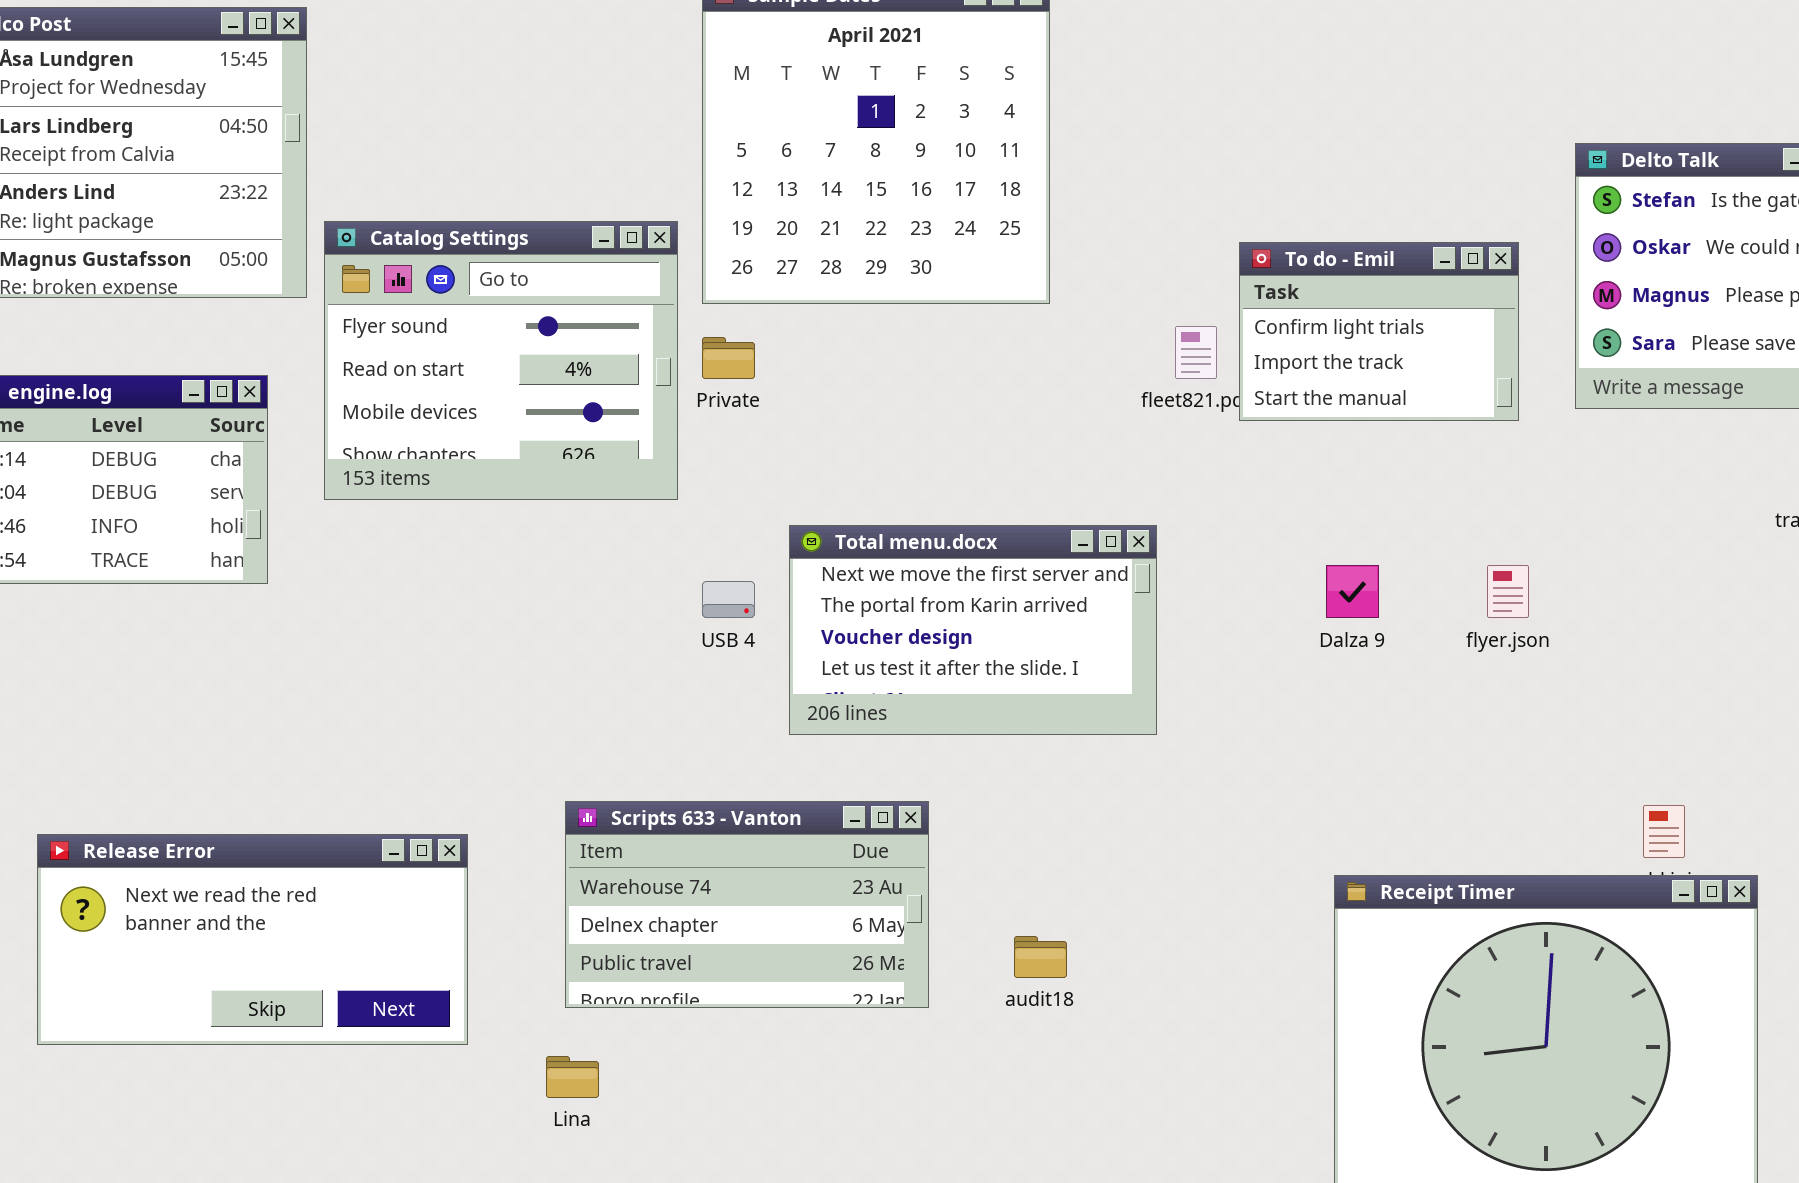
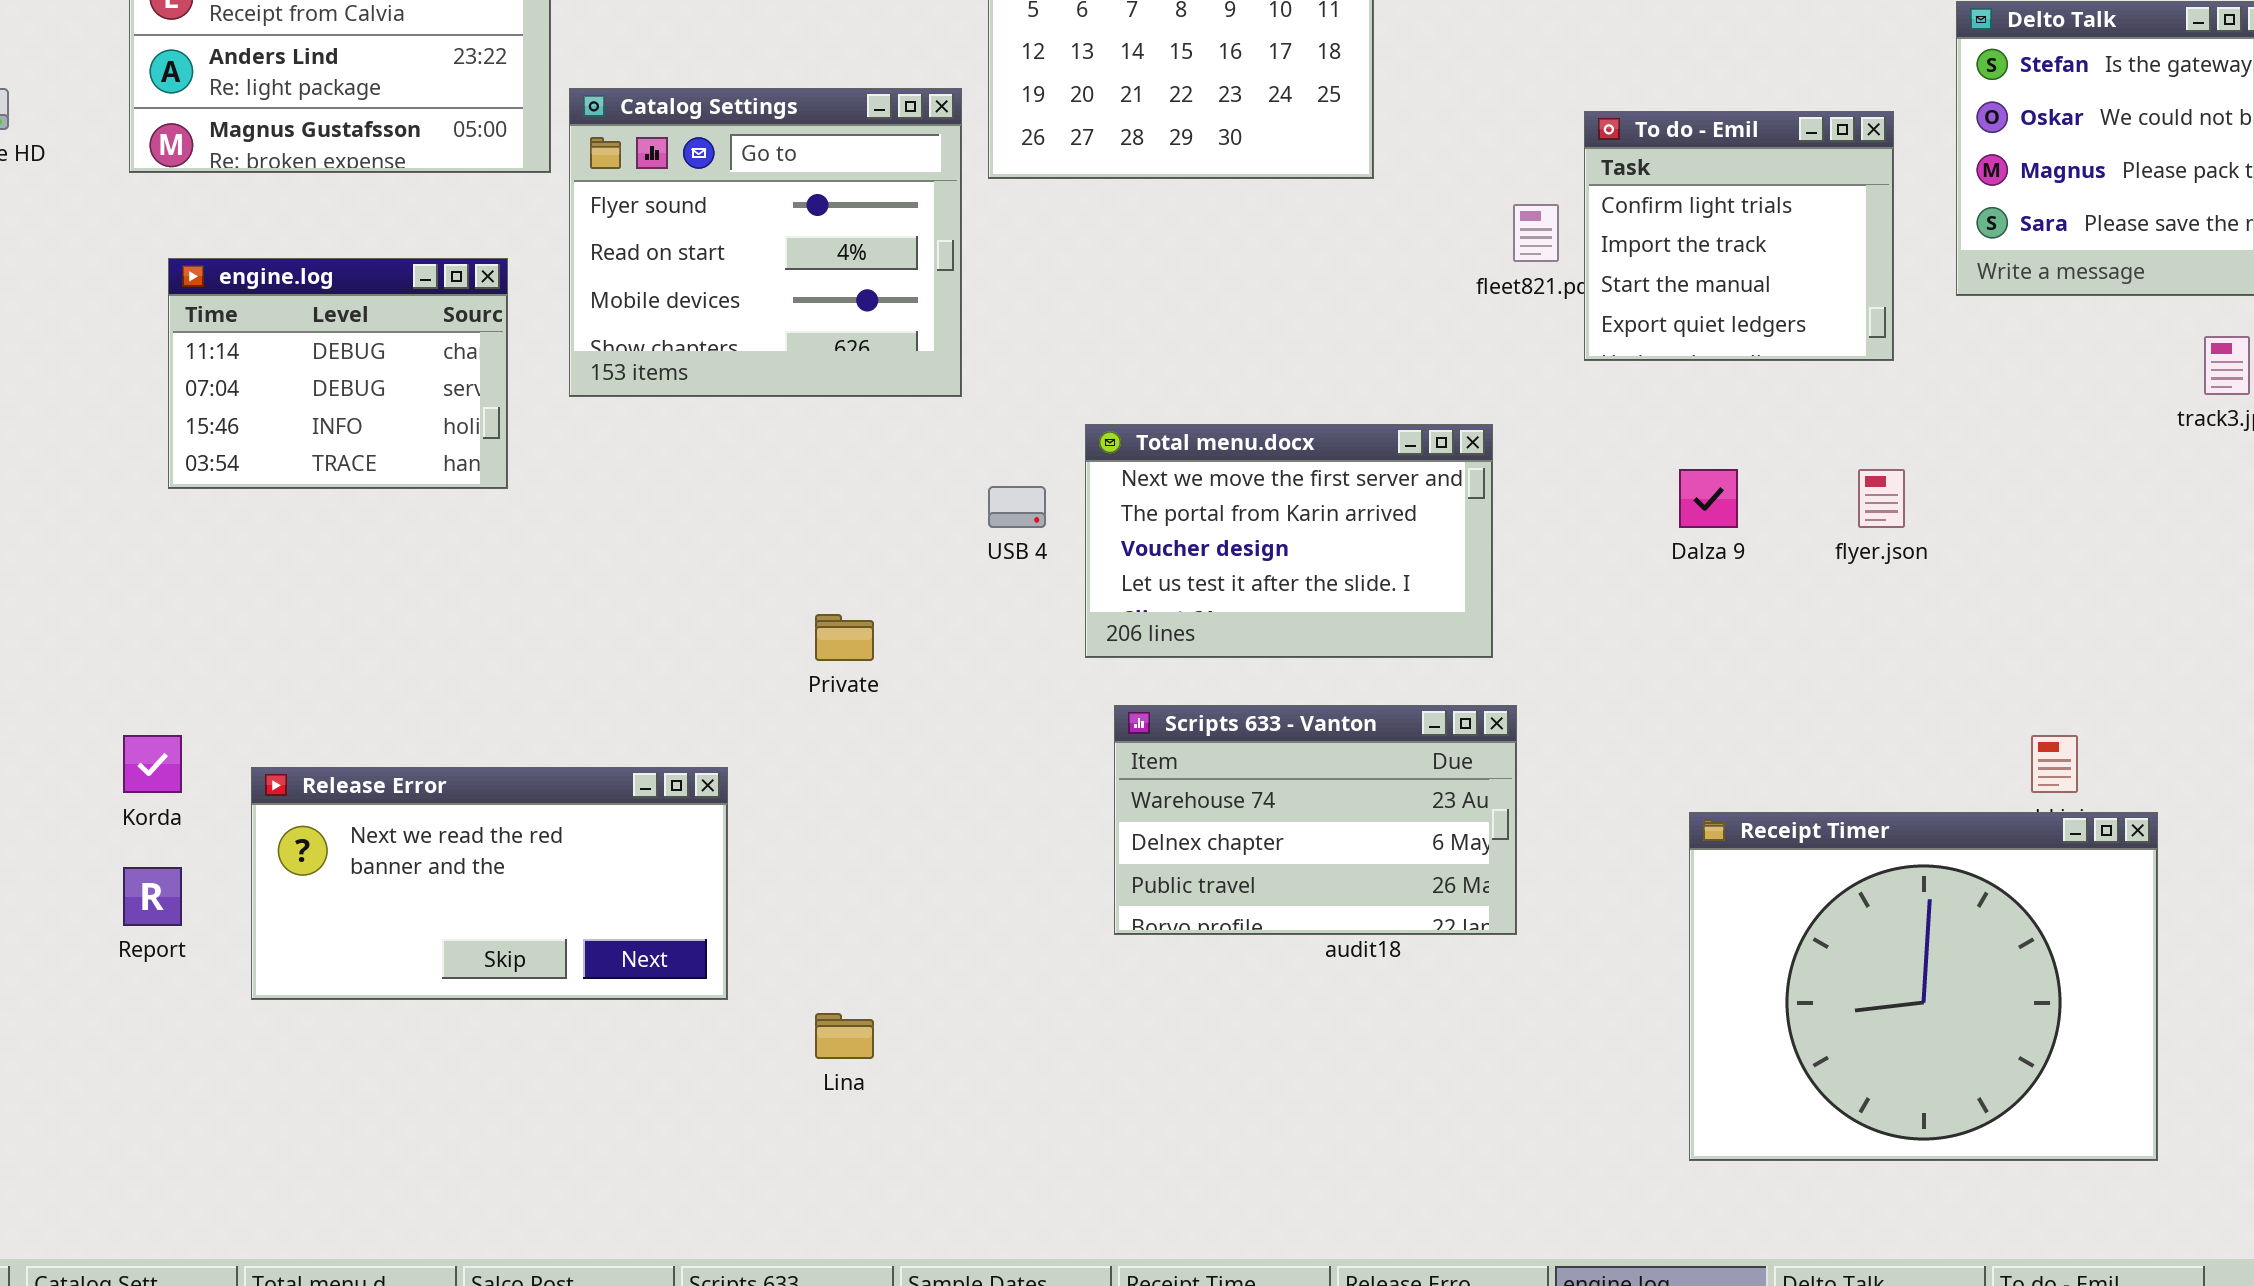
To do - Emil: [1239,242,1519,421] -> [1584,111,1894,361], resized
Private: [702,337,755,379] -> [815,614,874,661], moved
Scripts 633 - Vanton: [565,801,929,1008] -> [1114,705,1517,935], moved

